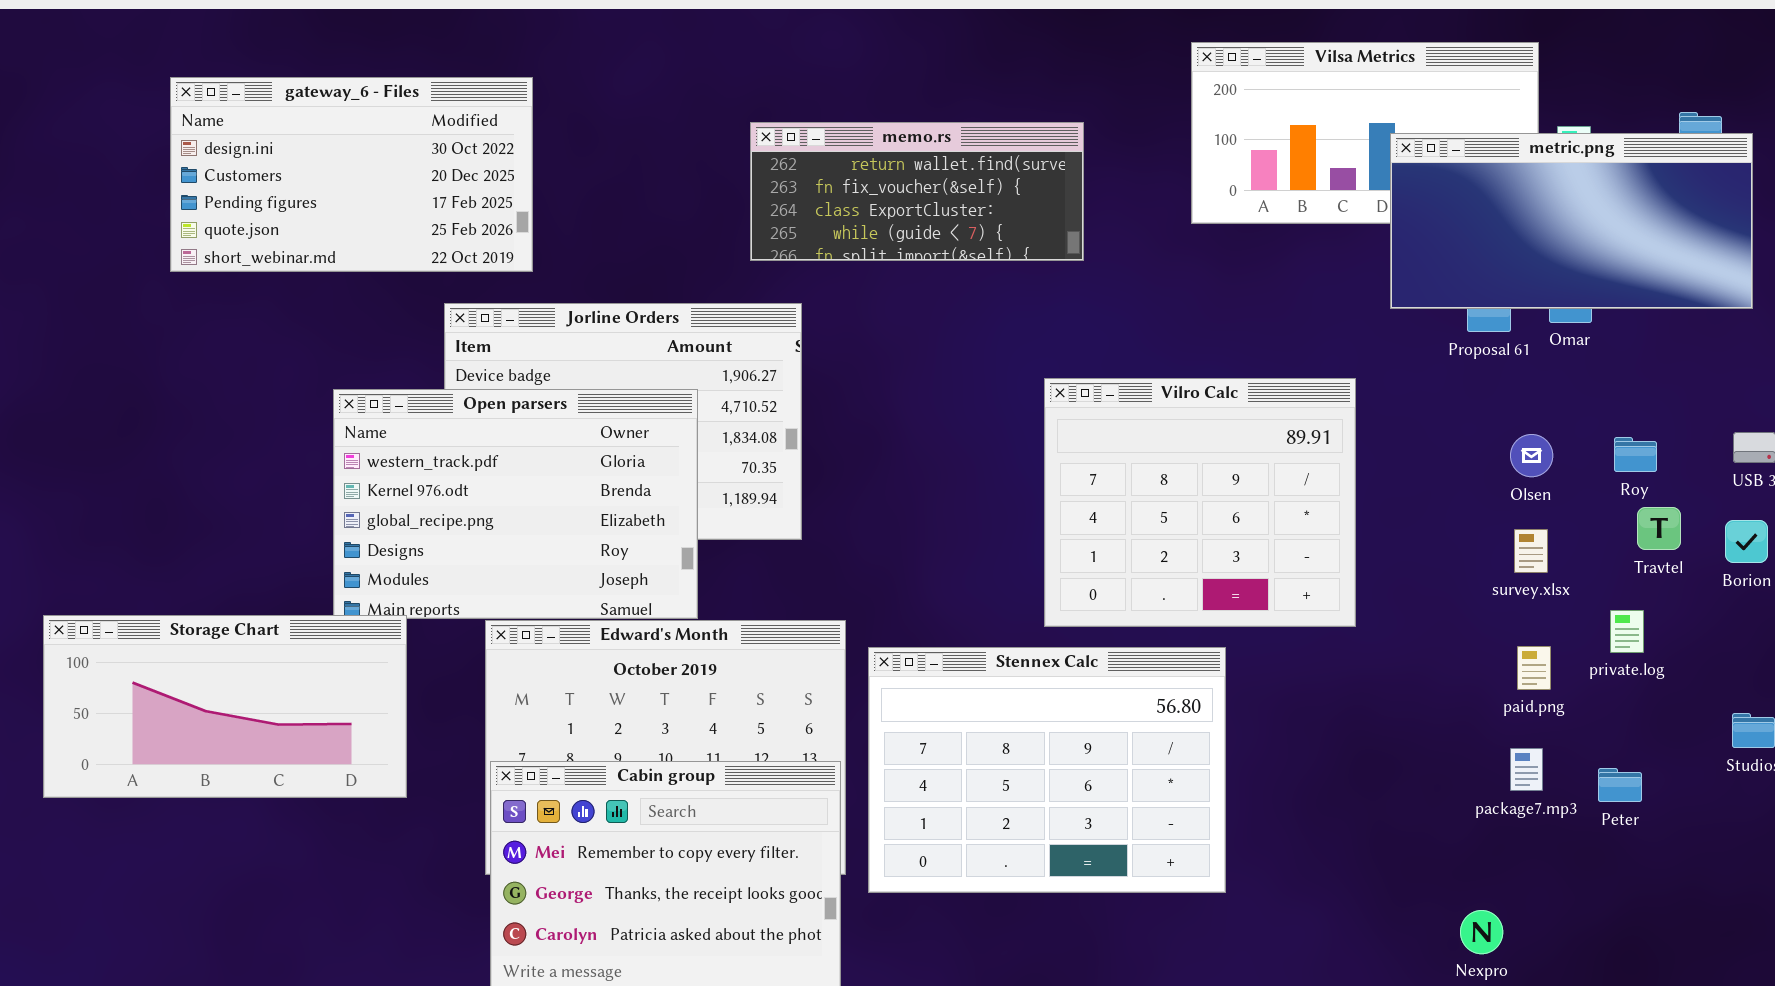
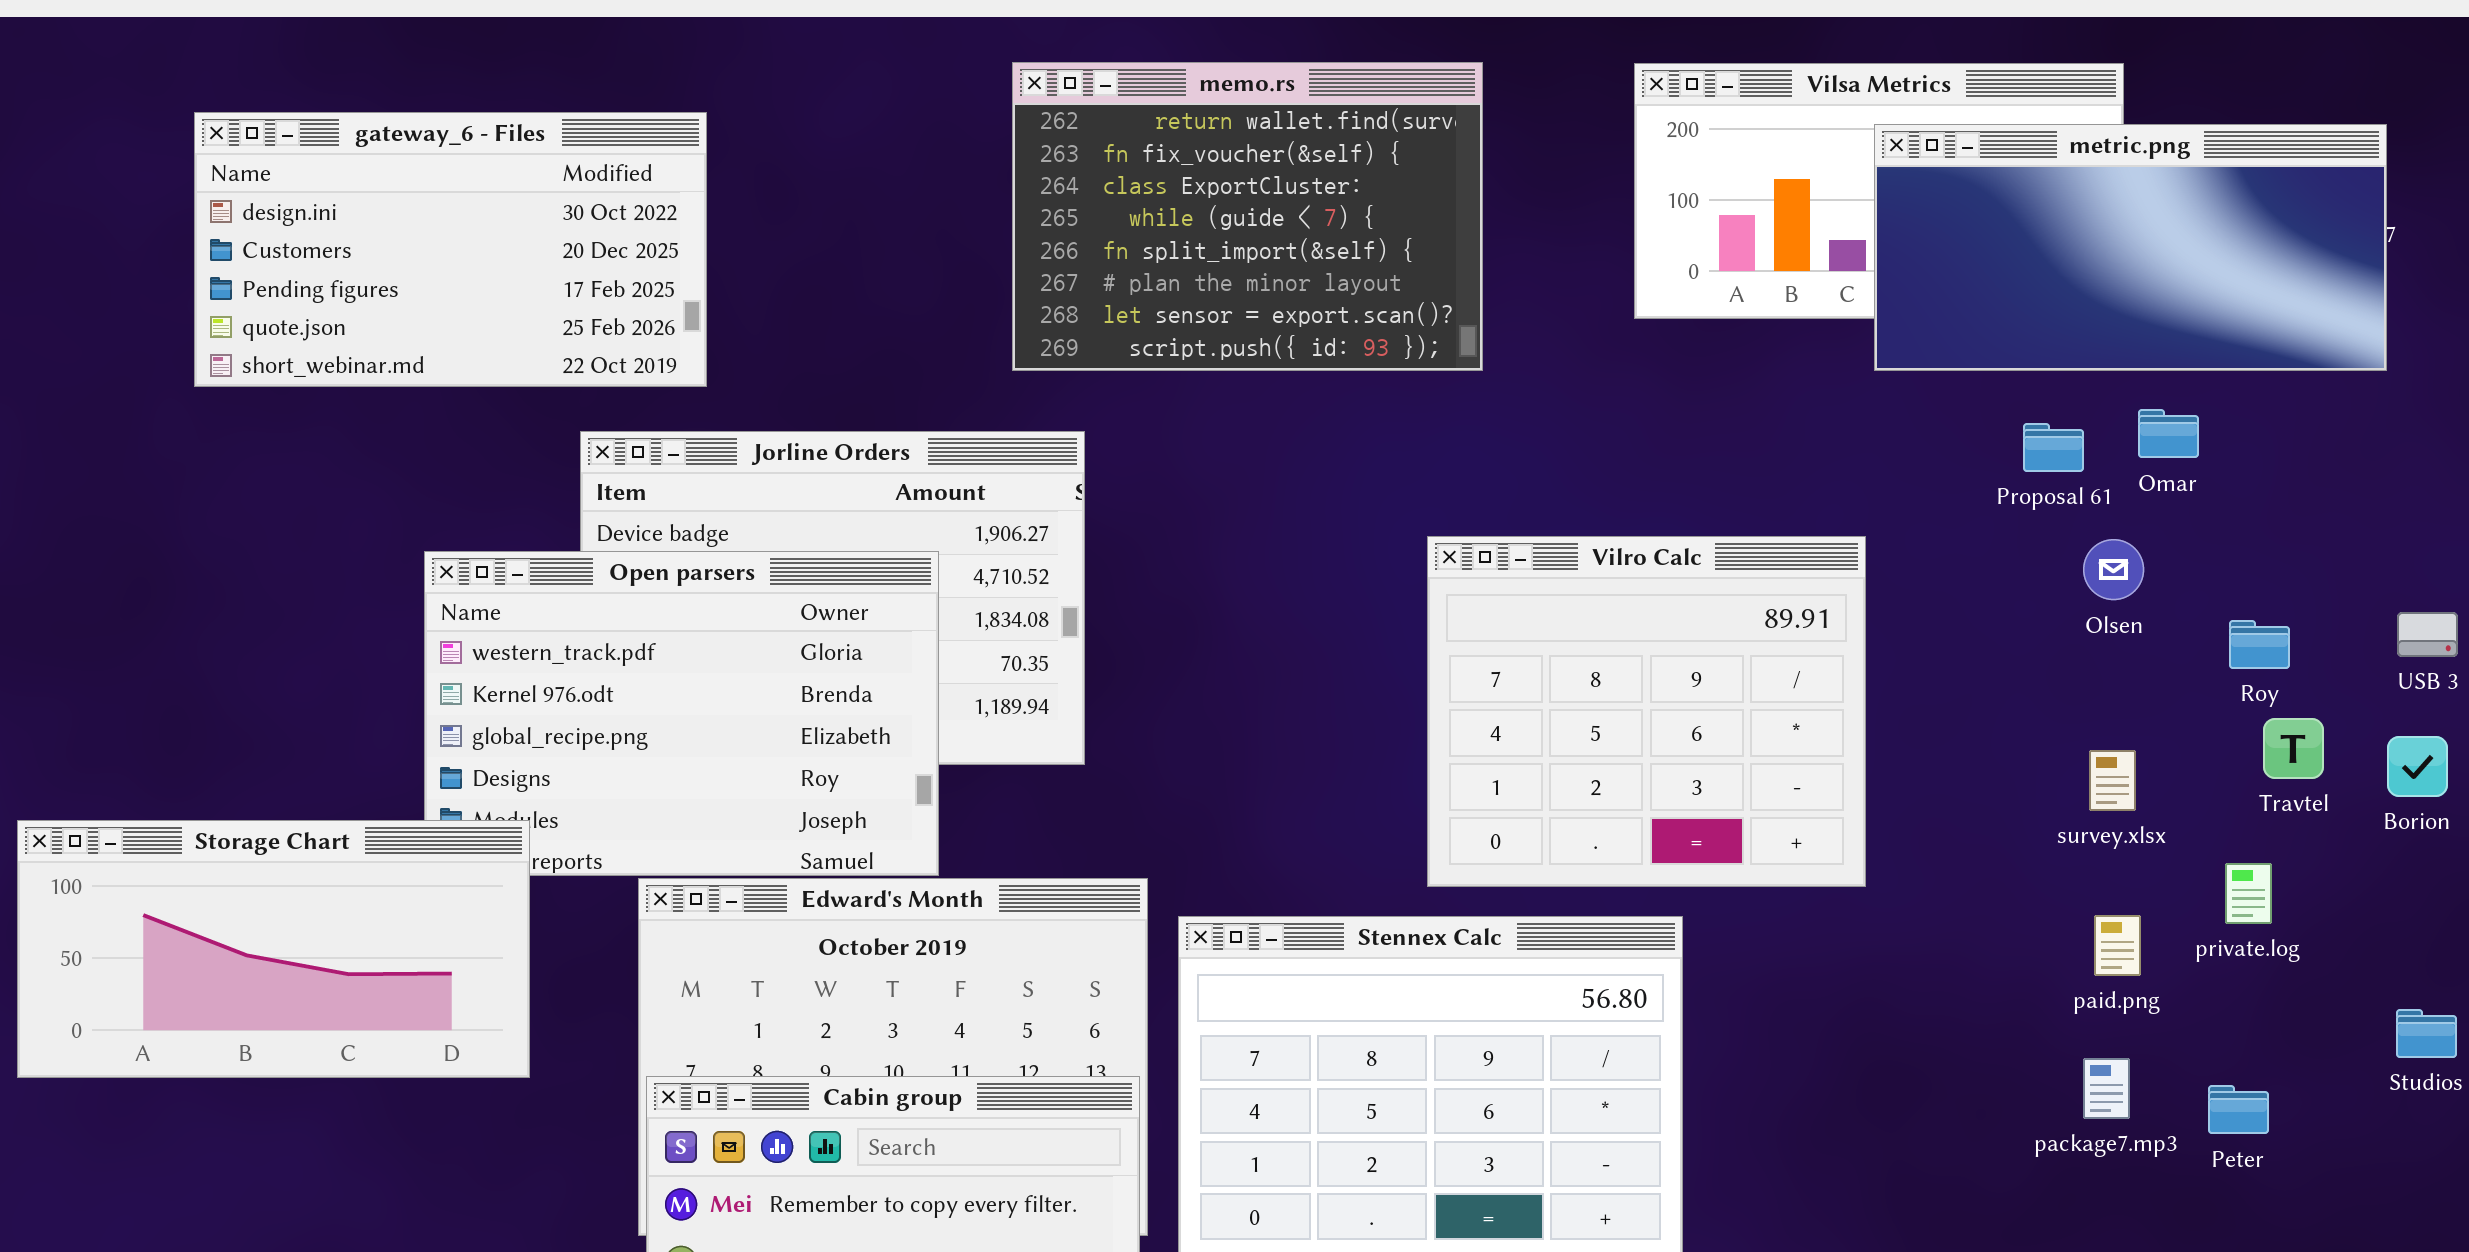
memo.rs: [750,122,1084,261] -> [1012,62,1483,371], resized
metric.png: [1390,133,1753,309] -> [1874,124,2387,371], moved
Olsen: [1510,434,1553,477] -> [2083,539,2144,600], moved
Storage Chart: [43,615,407,798] -> [17,820,530,1078], moved

